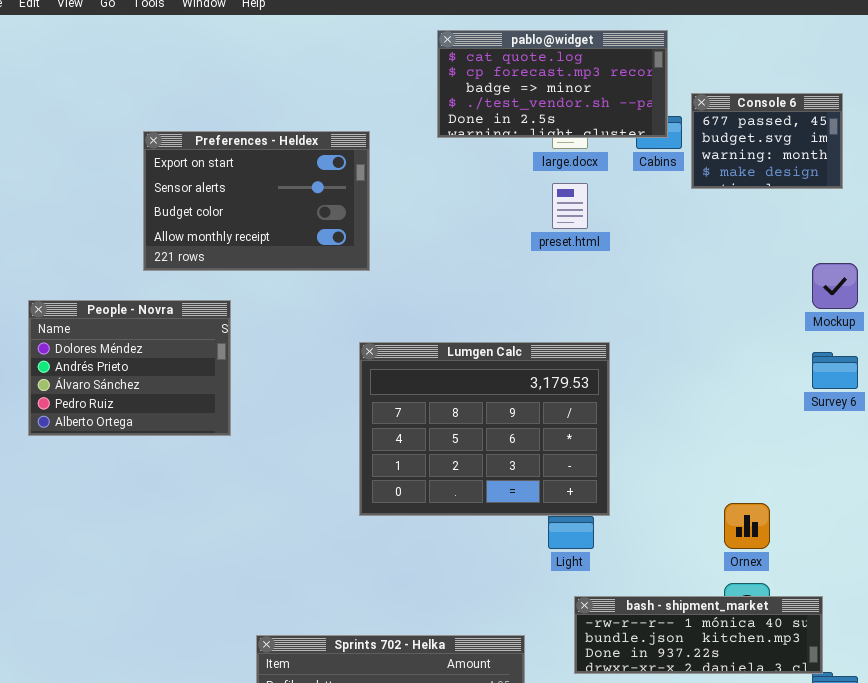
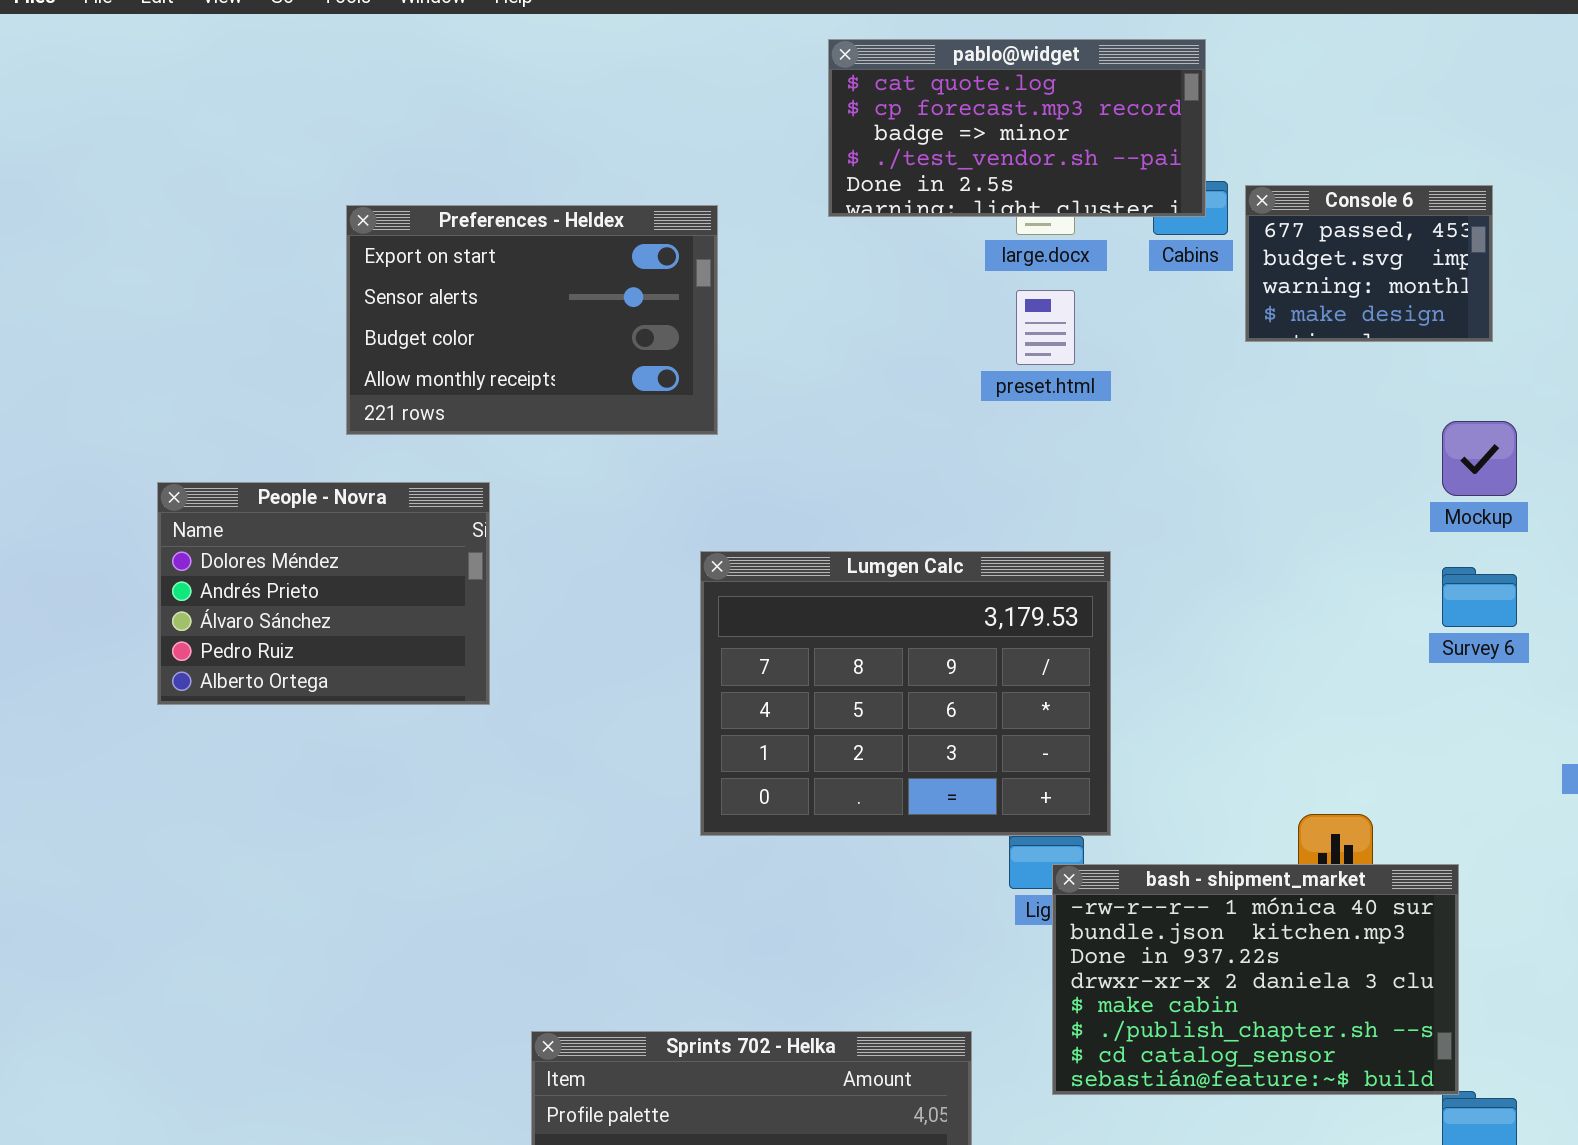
Console 6: [691,93,843,189] -> [1245,185,1493,342], moved
bash - shipment_market: [574,596,823,674] -> [1052,864,1459,1095], resized

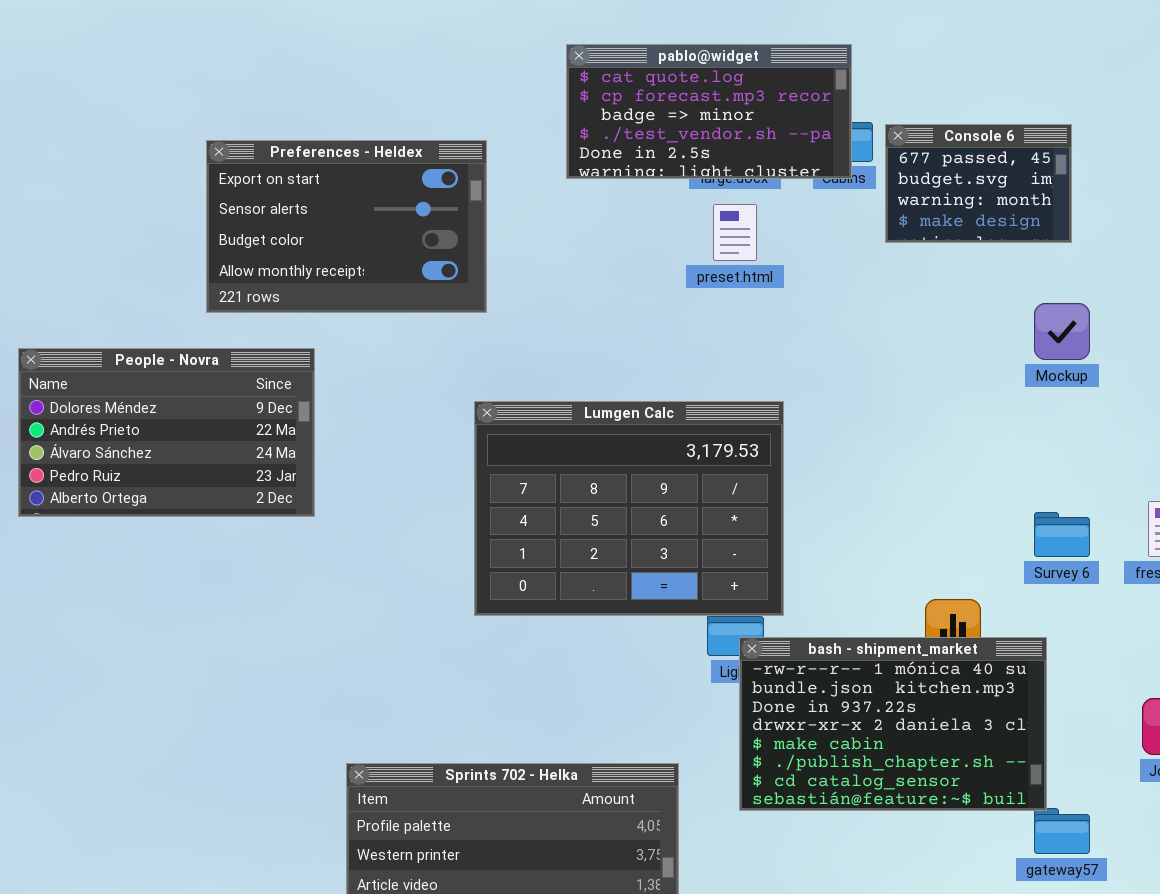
pablo@widget: [828,39,1206,217] -> [566,44,852,179], moved
People - Novra: [157,482,490,705] -> [18,348,315,517], resized
Survey 6: [1442,567,1517,627] -> [1034,512,1090,557], moved

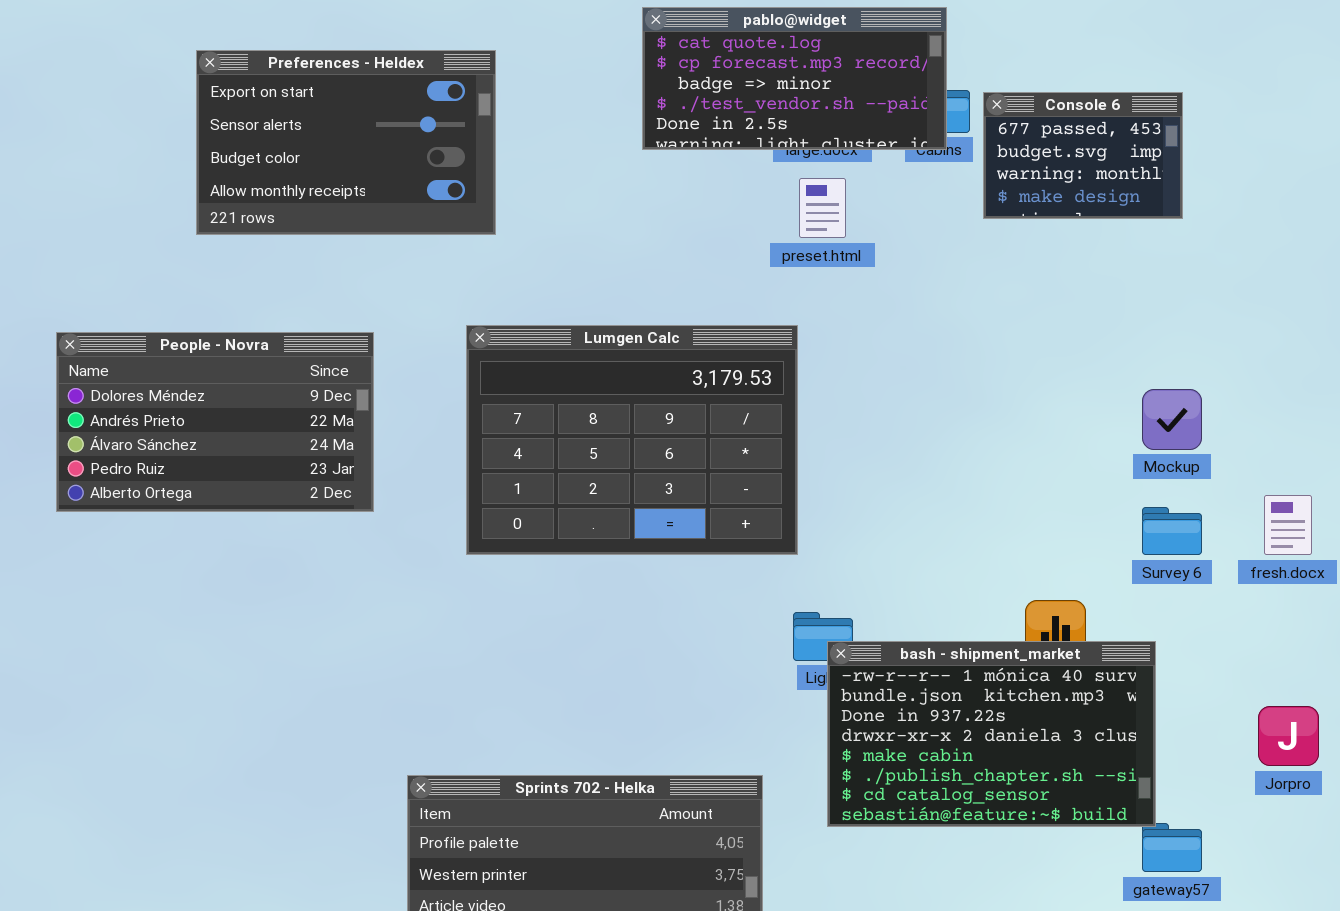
Preferences - Heldex: [206,140,487,313] -> [196,50,496,235], moved
Mockup: [1034,303,1090,360] -> [1142,389,1202,450], moved
Lumgen Calc: [474,401,784,616] -> [466,325,798,555], moved

